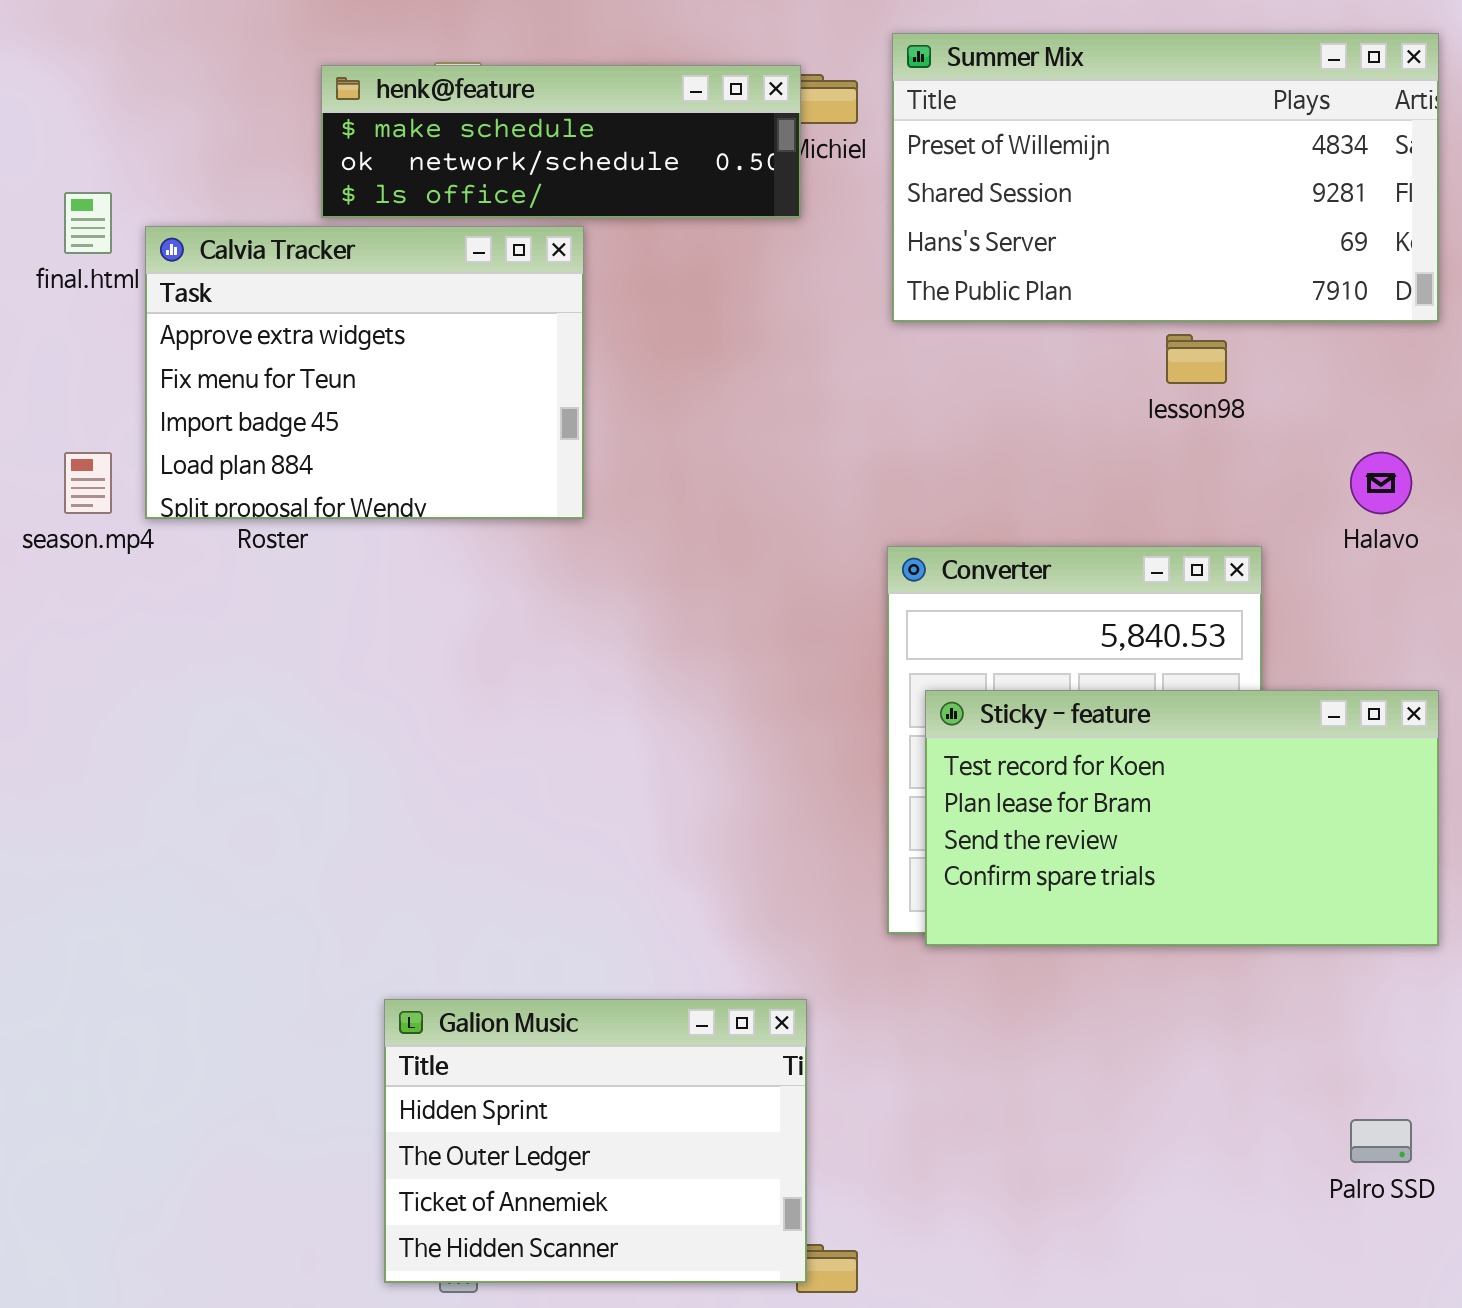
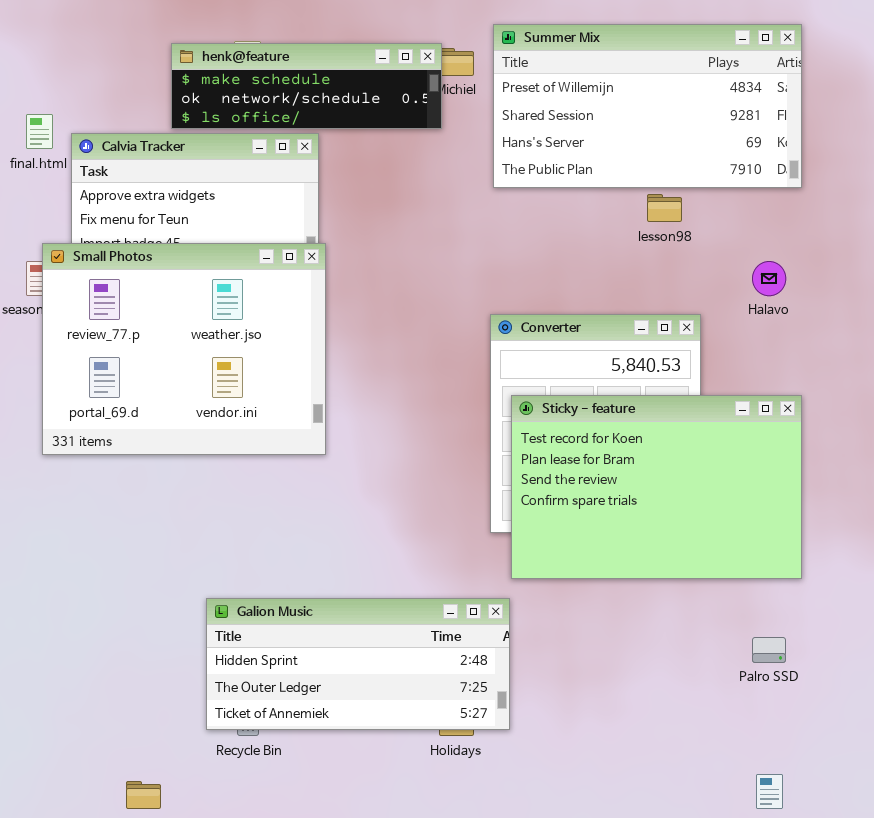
Small Photos: none -> [42,243,326,455], opened
Sticky - feature: [925,690,1439,946] -> [511,395,802,579], resized
Galion Music: [384,999,807,1283] -> [206,598,510,730], resized

